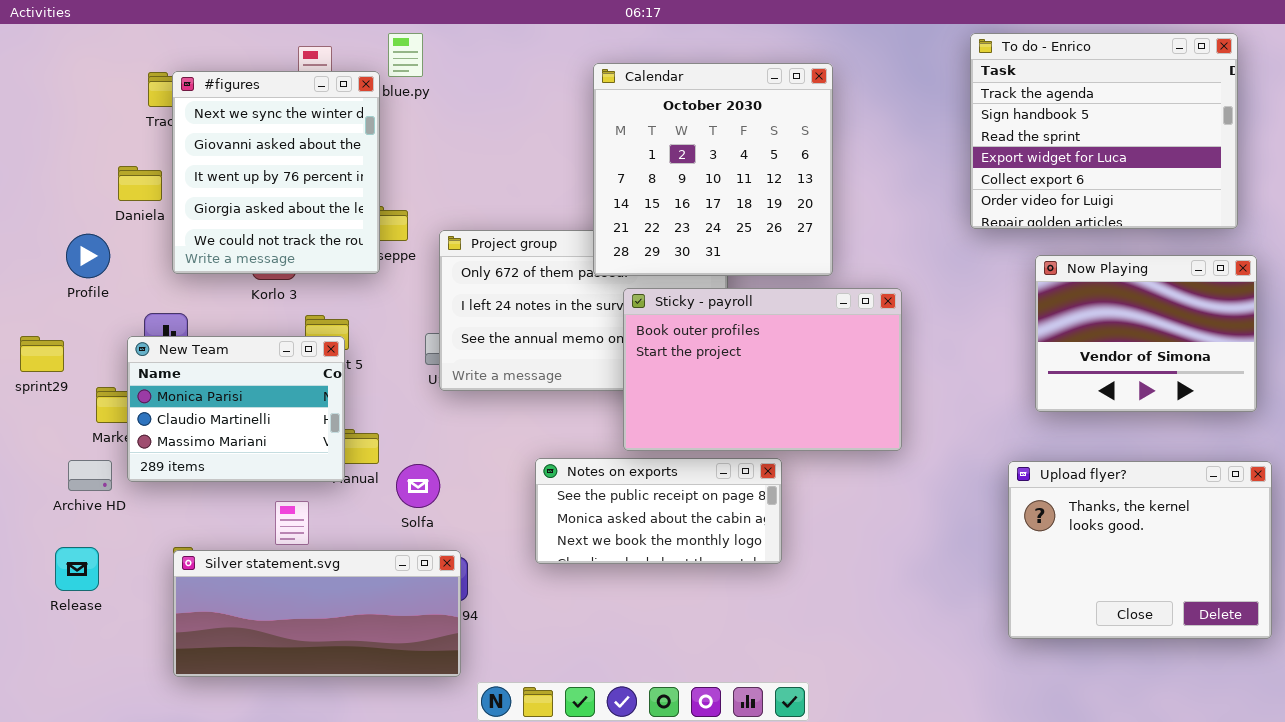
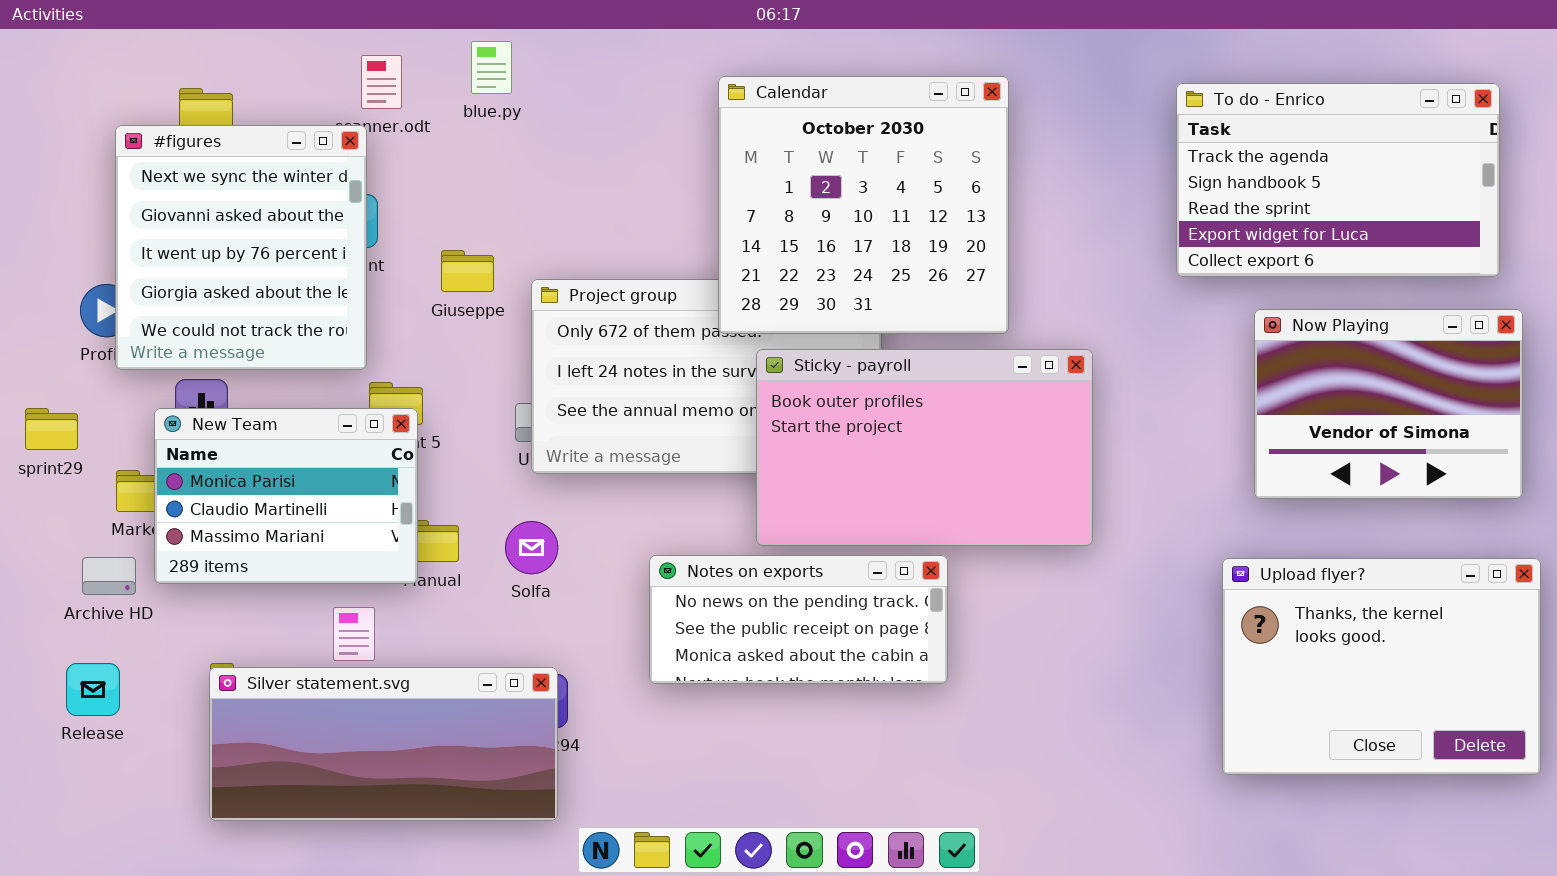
To do - Enrico: [970,33,1238,229] -> [1176,83,1500,277], resized
#figures: [172,71,380,274] -> [115,125,367,370], moved
Notes on exports: [535,458,782,564] -> [649,555,948,684], scrolled up 1 row
Solfa: [396,464,440,508] -> [505,521,558,574], moved

